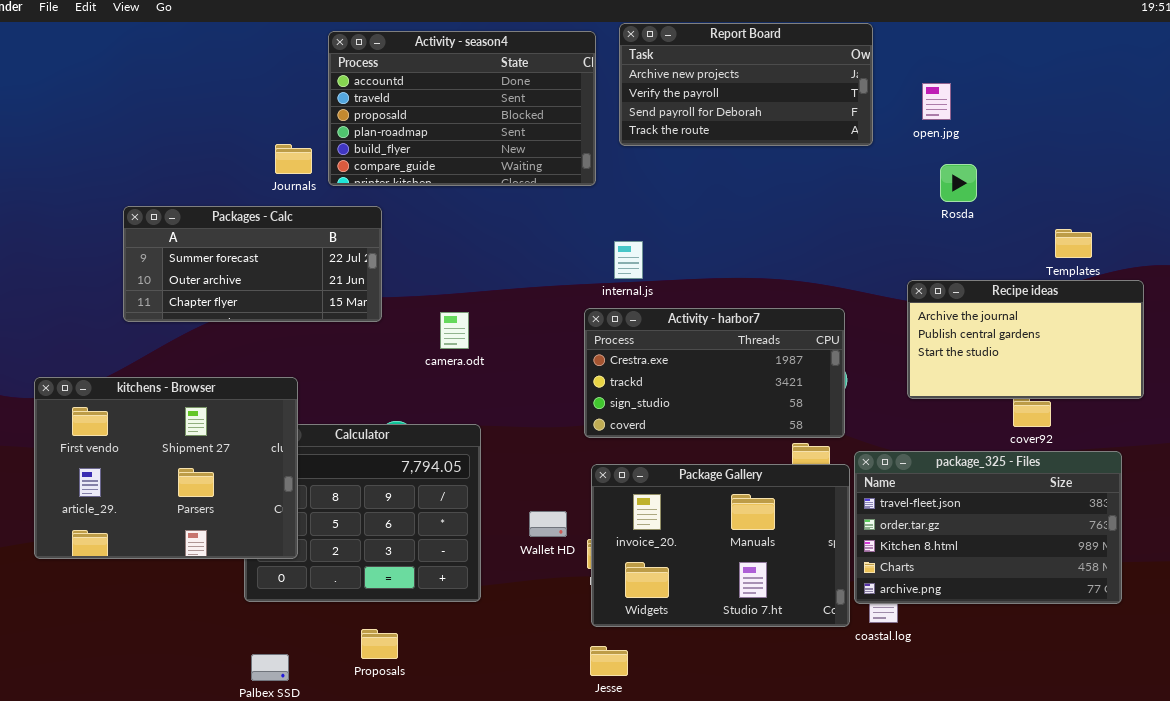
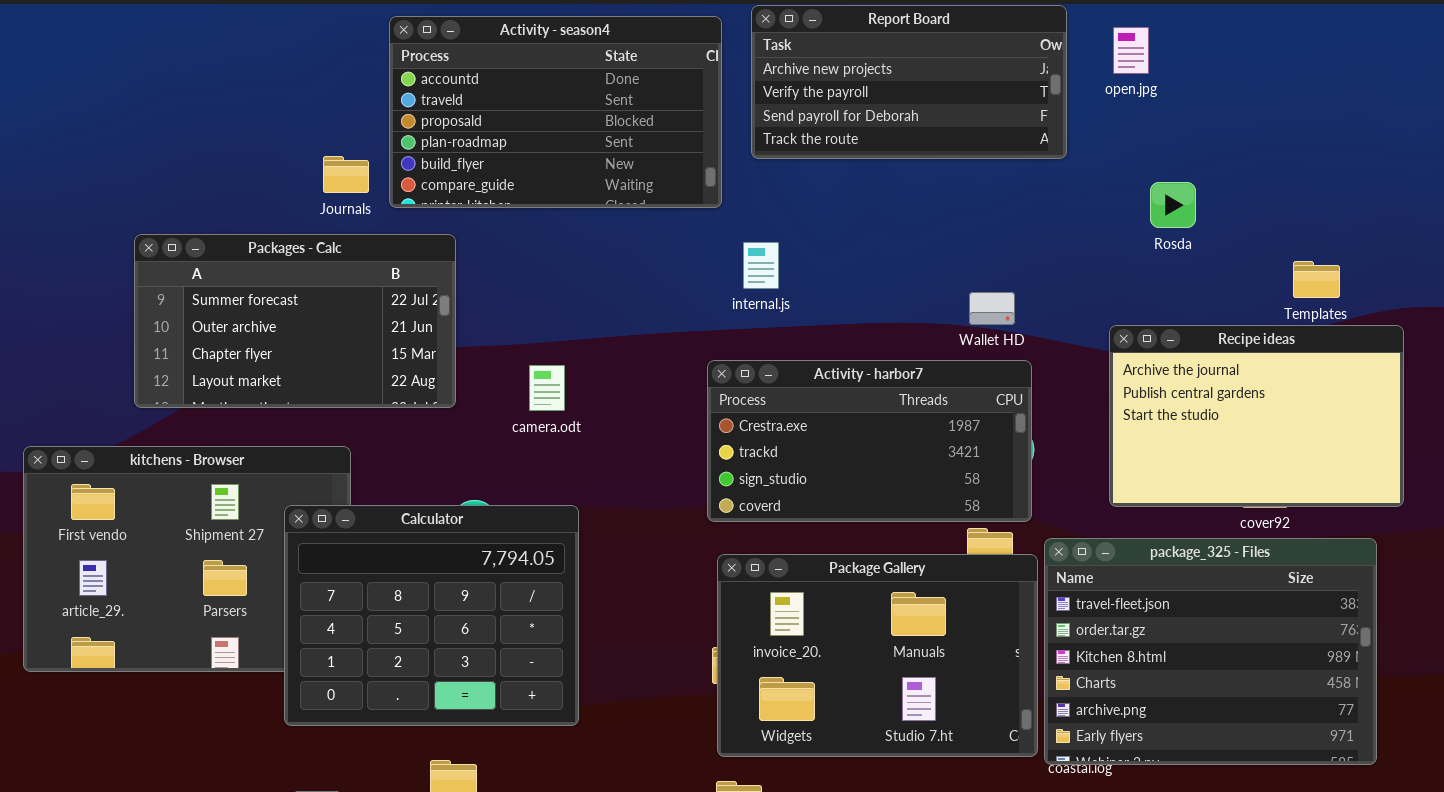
open.jpg: [922,83,951,120] -> [1113,27,1149,74], moved
Packages - Calc: [123,206,382,322] -> [134,234,456,408], resized
internal.js: [614,241,643,279] -> [743,242,779,289], moved
Recipe ideas: [907,280,1144,399] -> [1109,325,1404,507], resized
Calculator: [244,424,481,602] -> [284,505,579,726], raised
package_325 - Files: [854,451,1122,604] -> [1044,538,1377,765], resized
Wallet HD: [529,511,567,537] -> [969,292,1015,325], moved

